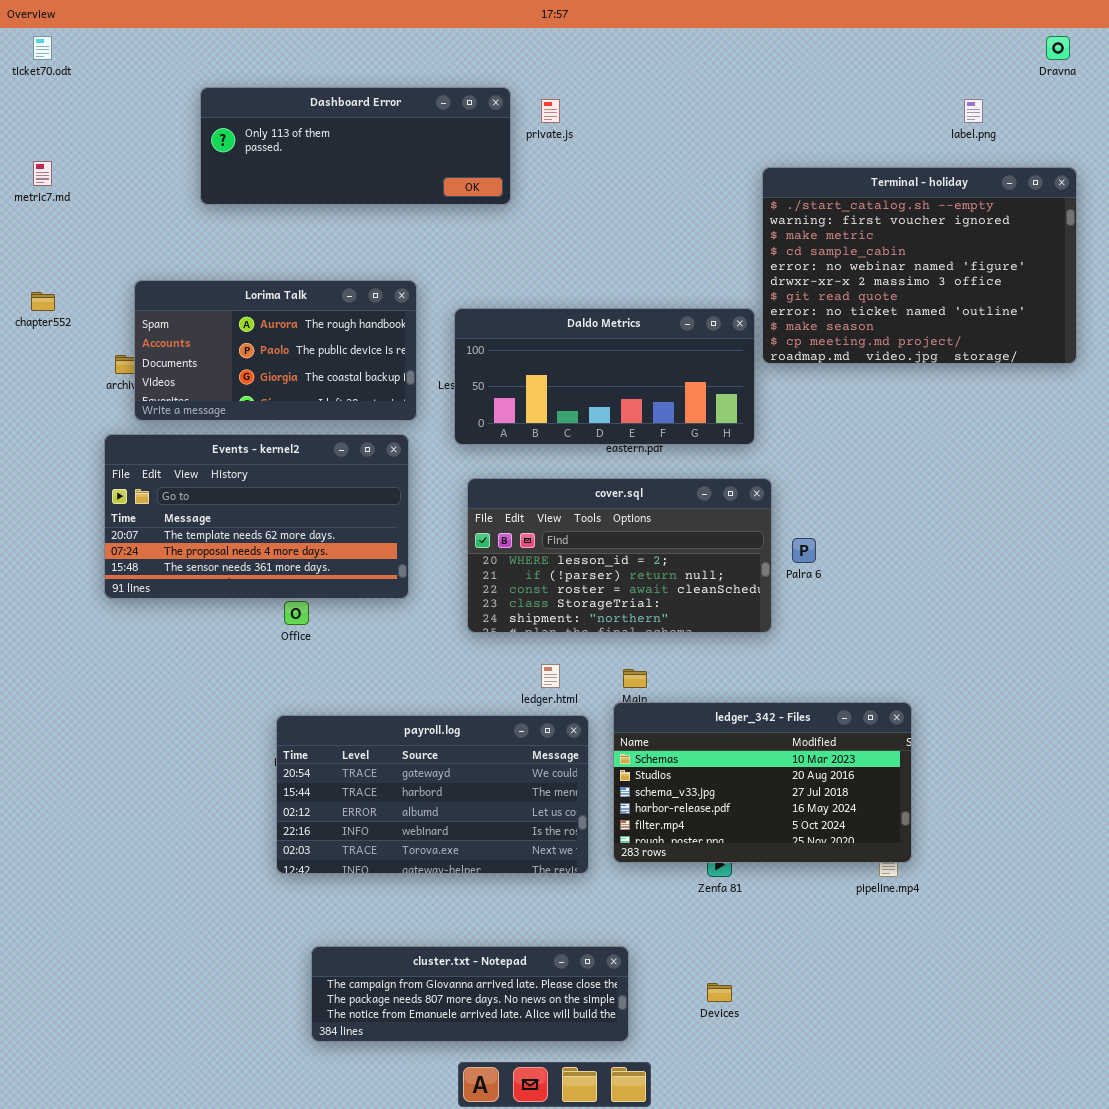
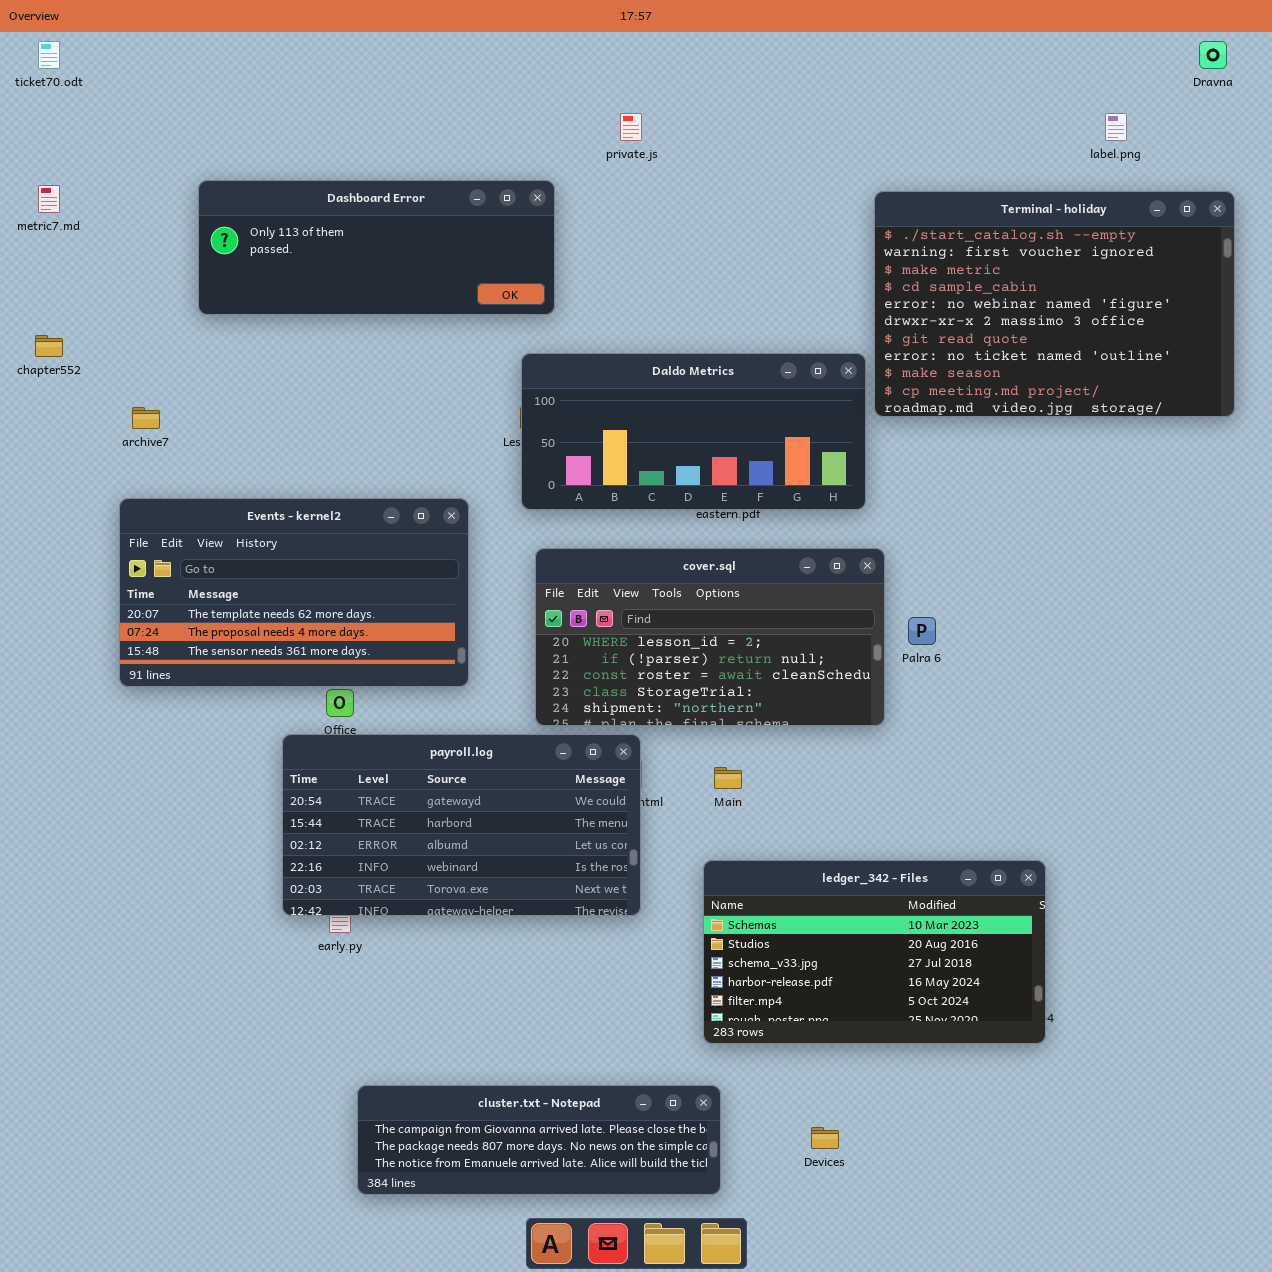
Dashboard Error: [200,87,511,205] -> [198,180,555,315], moved
Lorima Talk: [134,280,417,421] -> none, closed
ledger_342 - Files: [613,702,912,863] -> [703,860,1046,1044], moved
payroll.log: [276,715,589,874] -> [282,734,641,916], moved

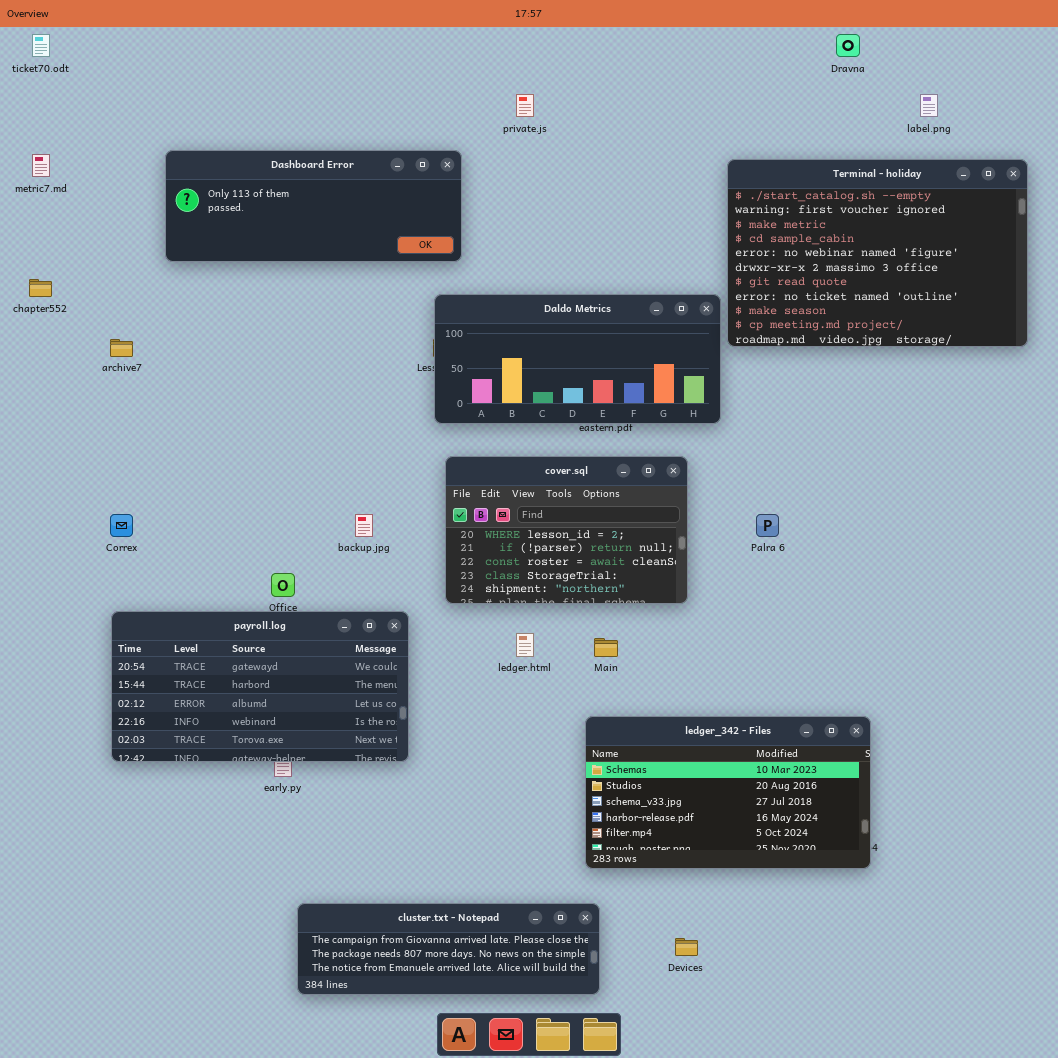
Dravna: [1199,41,1227,69] -> [836,34,860,57], moved
Events - kernel2: [119,498,469,687] -> none, closed
cover.sql: [535,548,885,726] -> [445,456,688,604], resized
payroll.log: [282,734,641,916] -> [111,611,409,762], moved

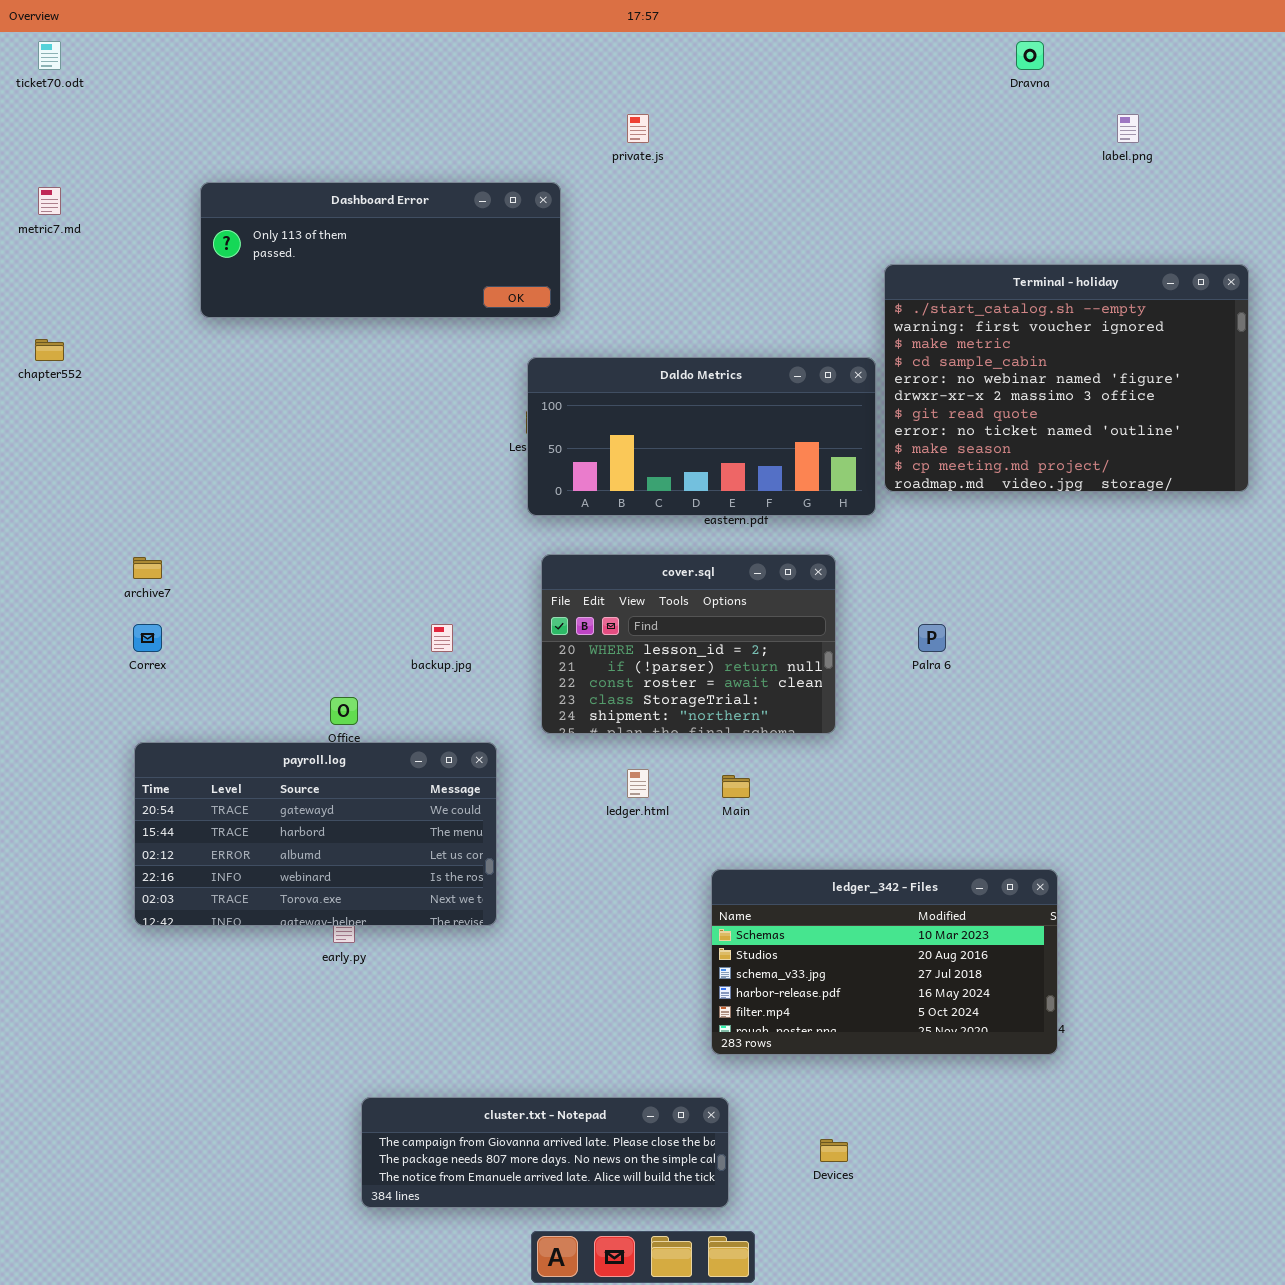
Terminal - holiday: [727,159,1028,347] -> [884,264,1249,492], moved
archive7: [110,339,133,357] -> [133,557,162,579], moved

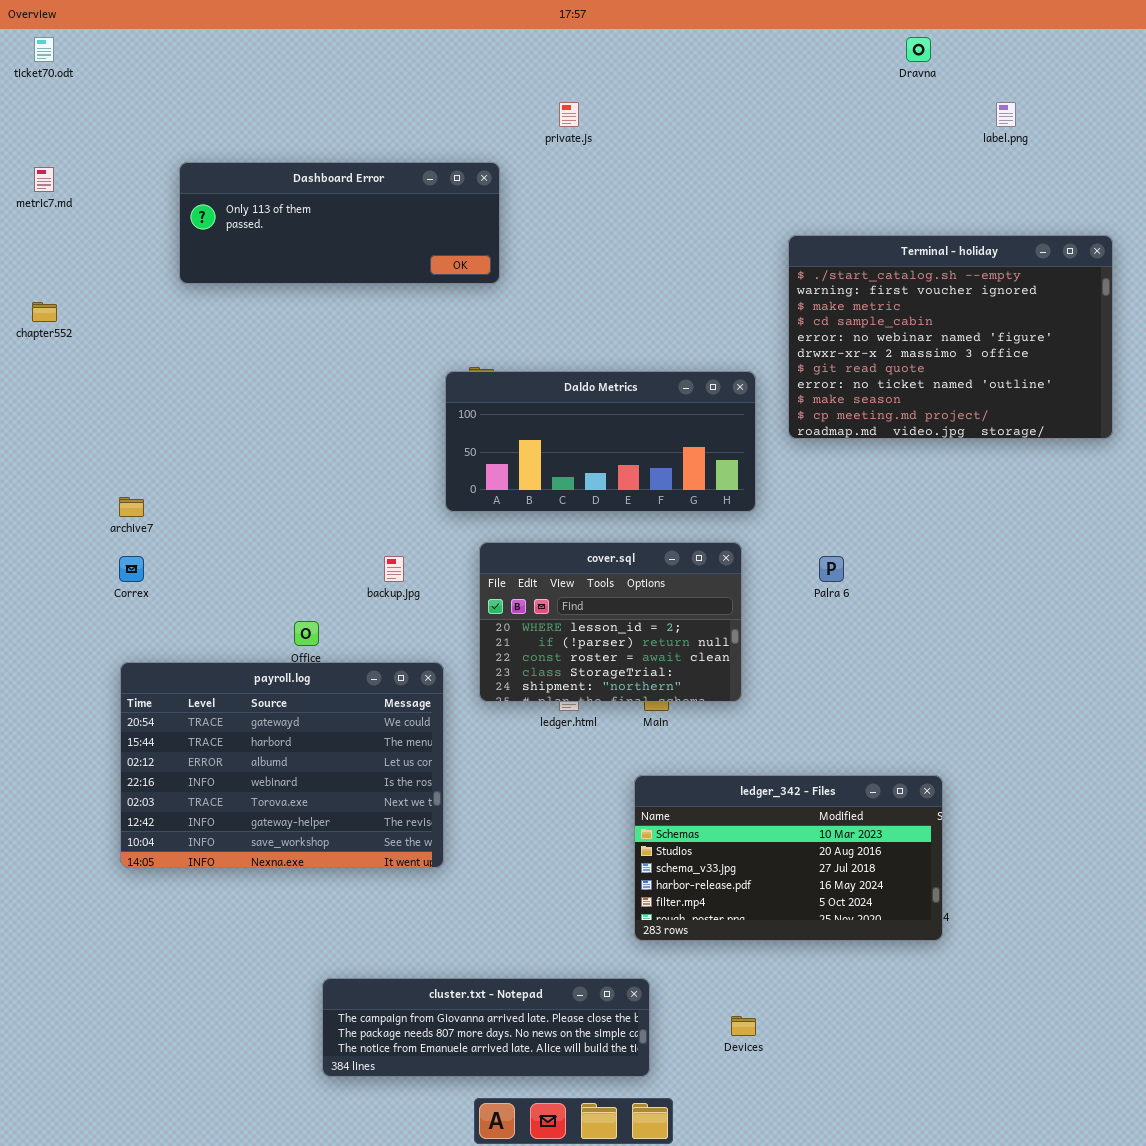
Daldo Metrics: [527,357,876,516] -> [445,371,756,512], moved
cover.sql: [541,554,836,734] -> [479,542,742,702], moved
payroll.log: [134,742,497,926] -> [120,662,444,868], resized

